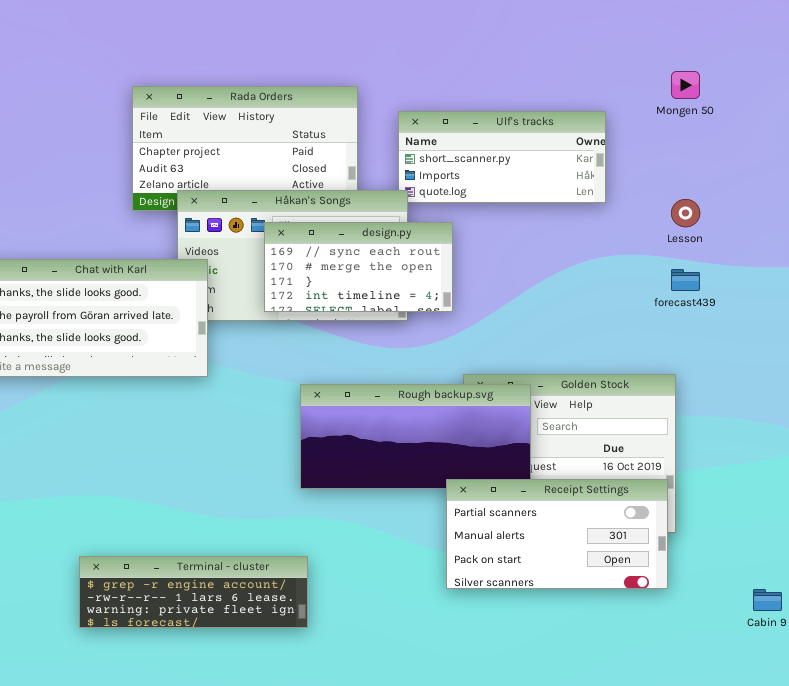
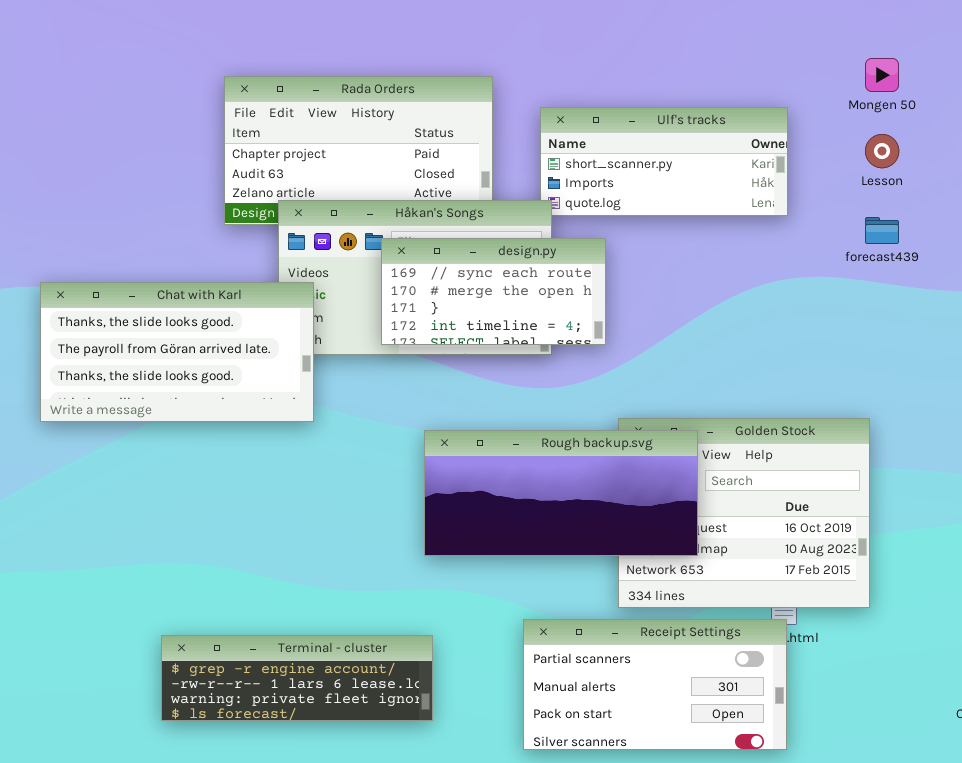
Lesson: [671,199,700,227] -> [865,134,899,168], moved
forecast439: [671,269,700,291] -> [865,217,899,244], moved
Receipt Settings: [446,479,668,589] -> [523,619,787,750], moved

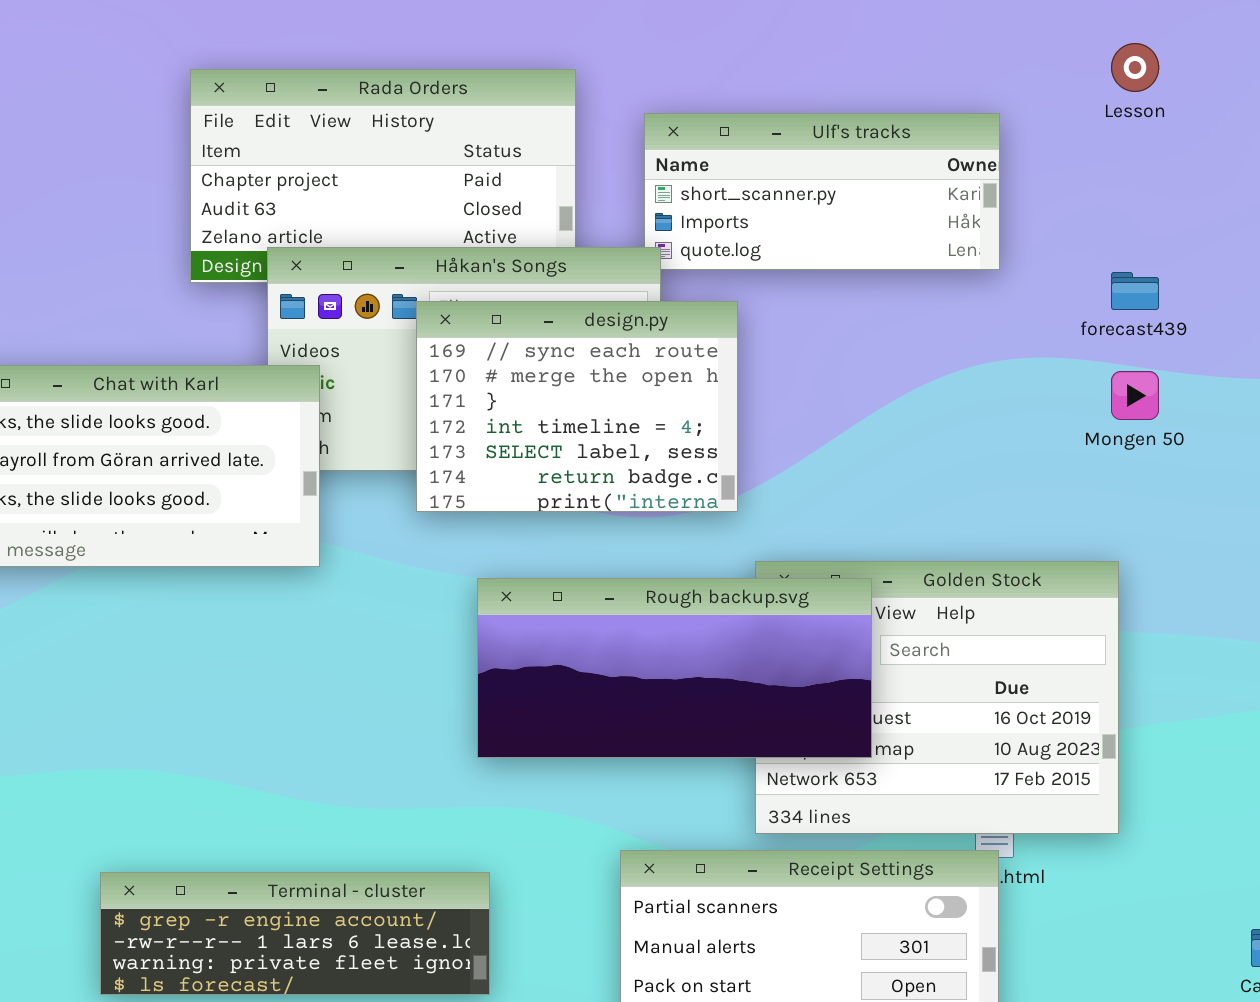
Mongen 50: [865,58,899,92] -> [1111,371,1159,420], moved
Lesson: [865,134,899,168] -> [1111,43,1159,92], moved
design.py: [381,238,606,345] -> [416,301,738,512], resized

